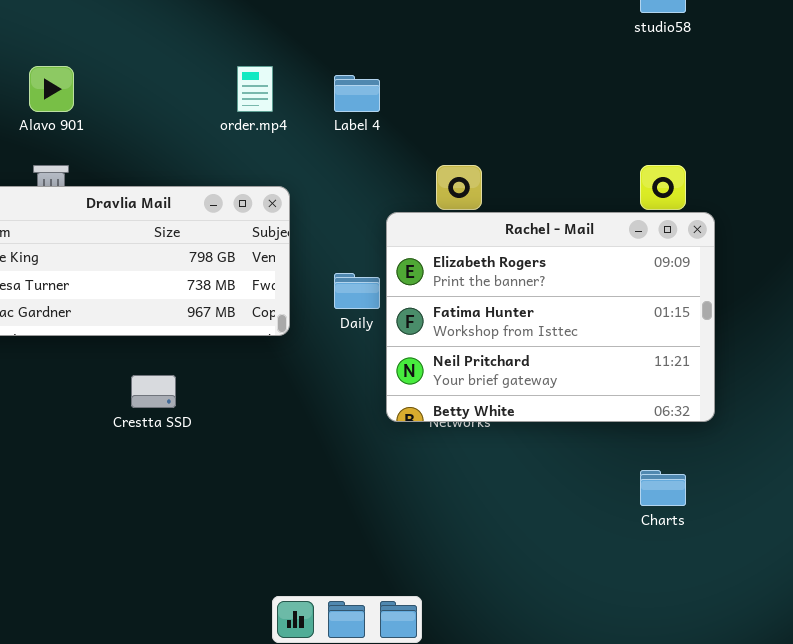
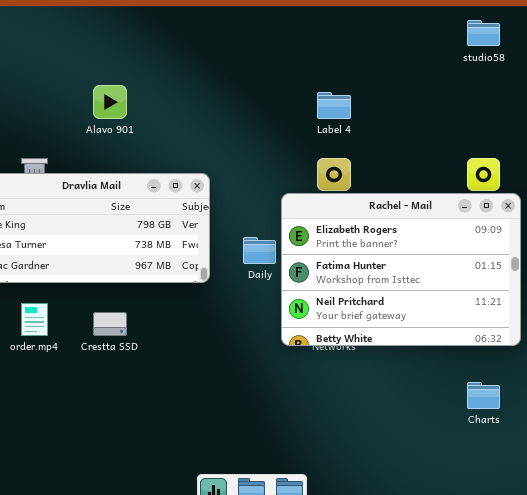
Alavo 901: [29,66,74,112] -> [93,85,127,119], moved
order.mp4: [237,66,273,112] -> [21,303,48,336], moved
Label 4: [334,75,380,112] -> [317,92,351,119], moved

